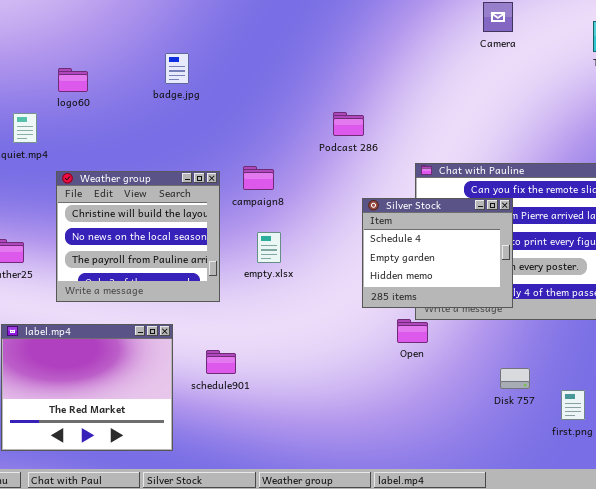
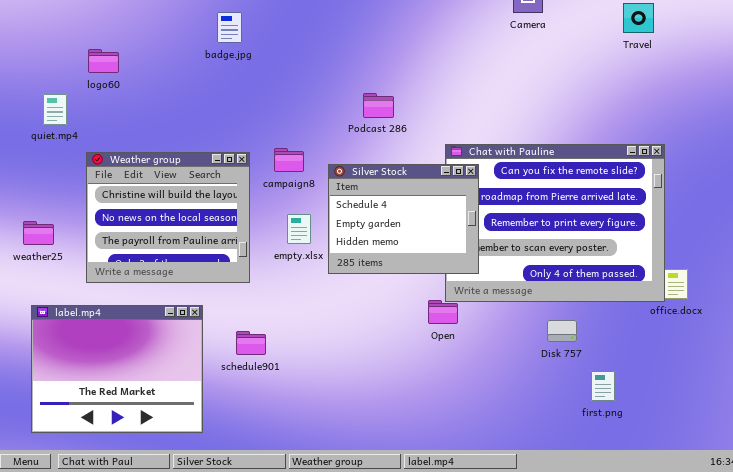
badge.jpg: [165,53,189,84] -> [217,12,242,43], moved
Silver Stock: [362,198,513,308] -> [328,164,479,274], moved
Disk 757: [500,368,530,389] -> [547,320,577,342], moved

